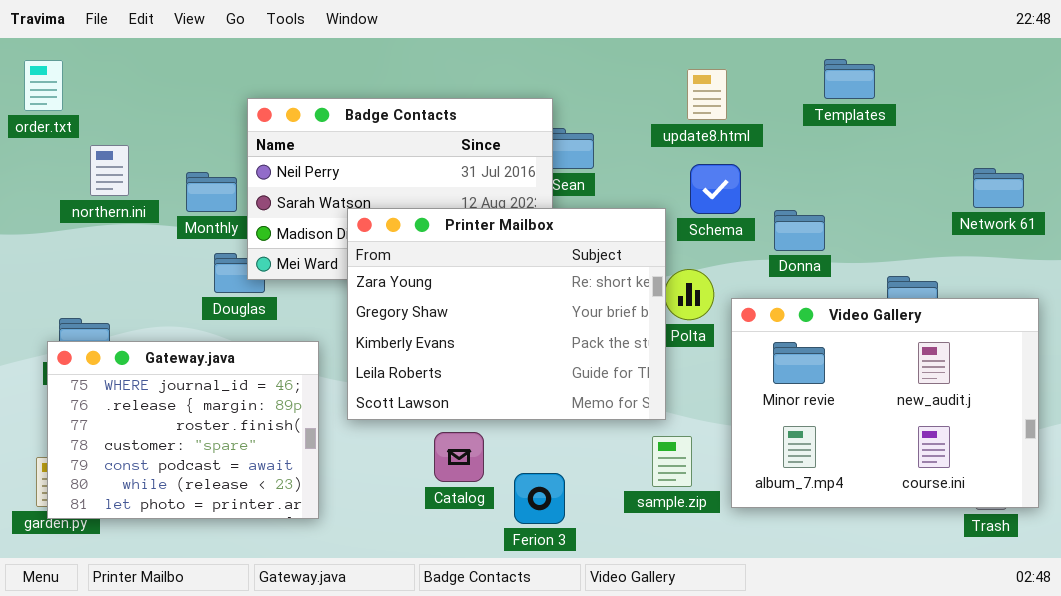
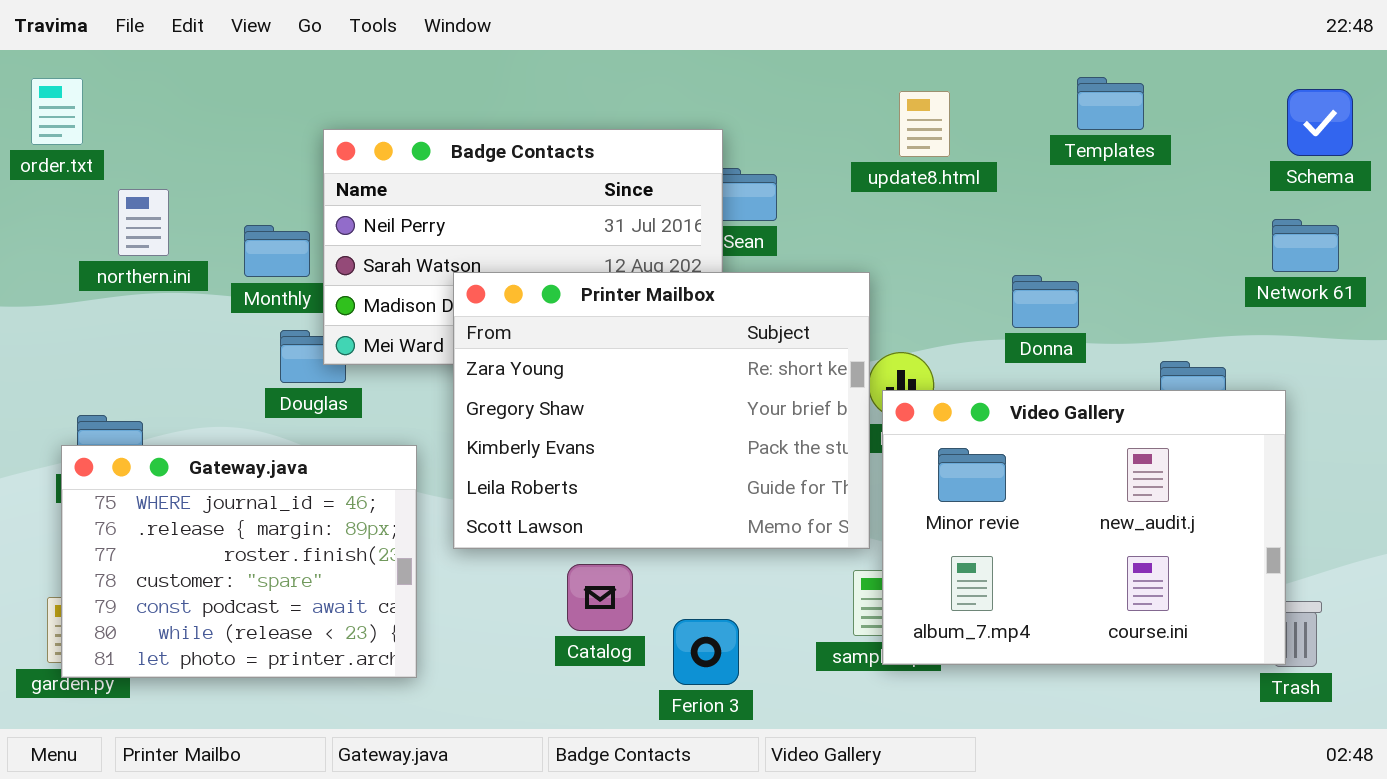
Schema: [690,164,741,214] -> [1287,89,1353,156], moved
Video Gallery: [731,298,1039,508] -> [882,390,1286,665], moved

